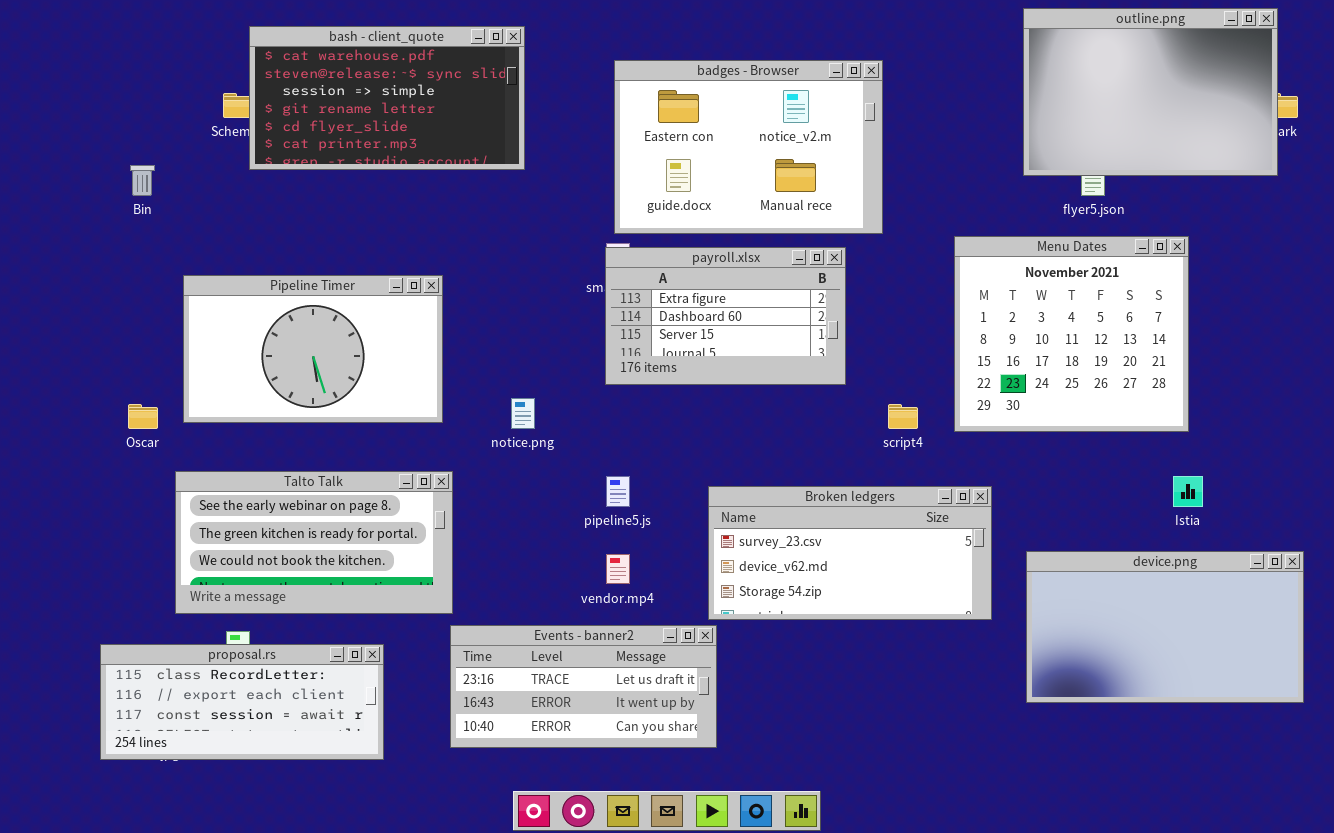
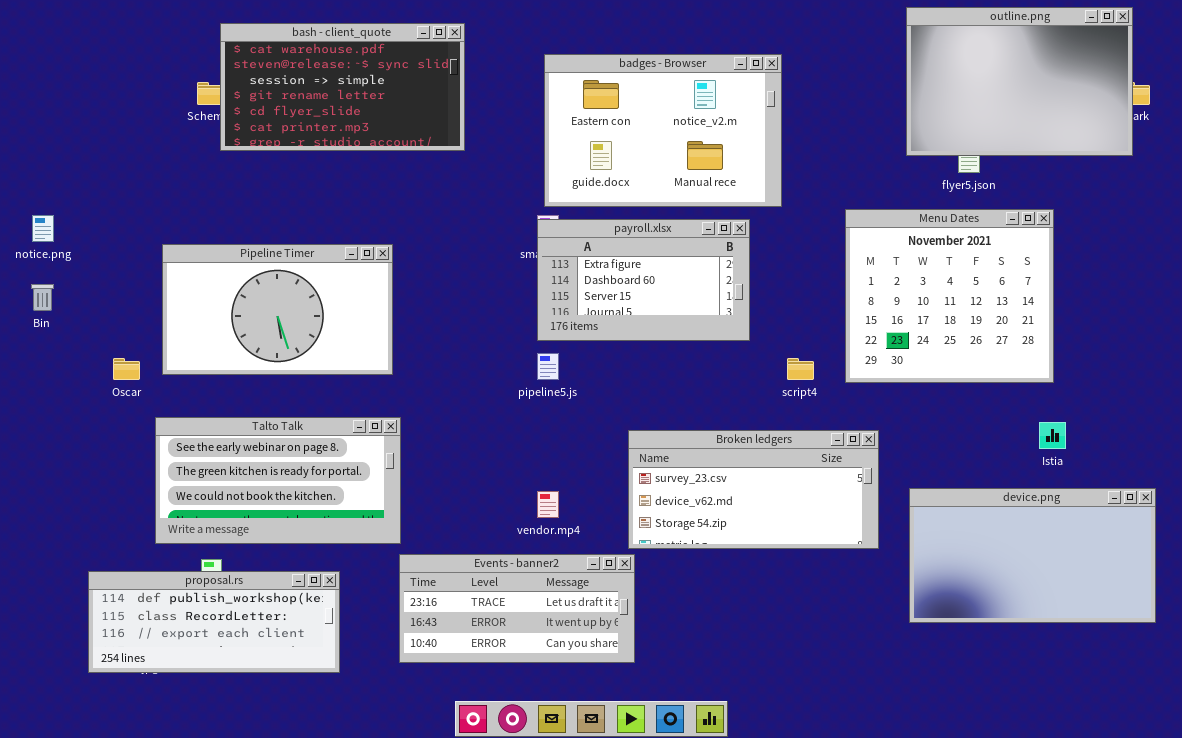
Bin: [130,165,155,196] -> [31,284,54,311], moved
notice.png: [511,398,535,429] -> [32,215,54,242], moved
pipeline5.js: [606,476,630,507] -> [537,353,559,380], moved
proposal.rs: [100,644,384,760] -> [88,571,340,673], scrolled up 1 row

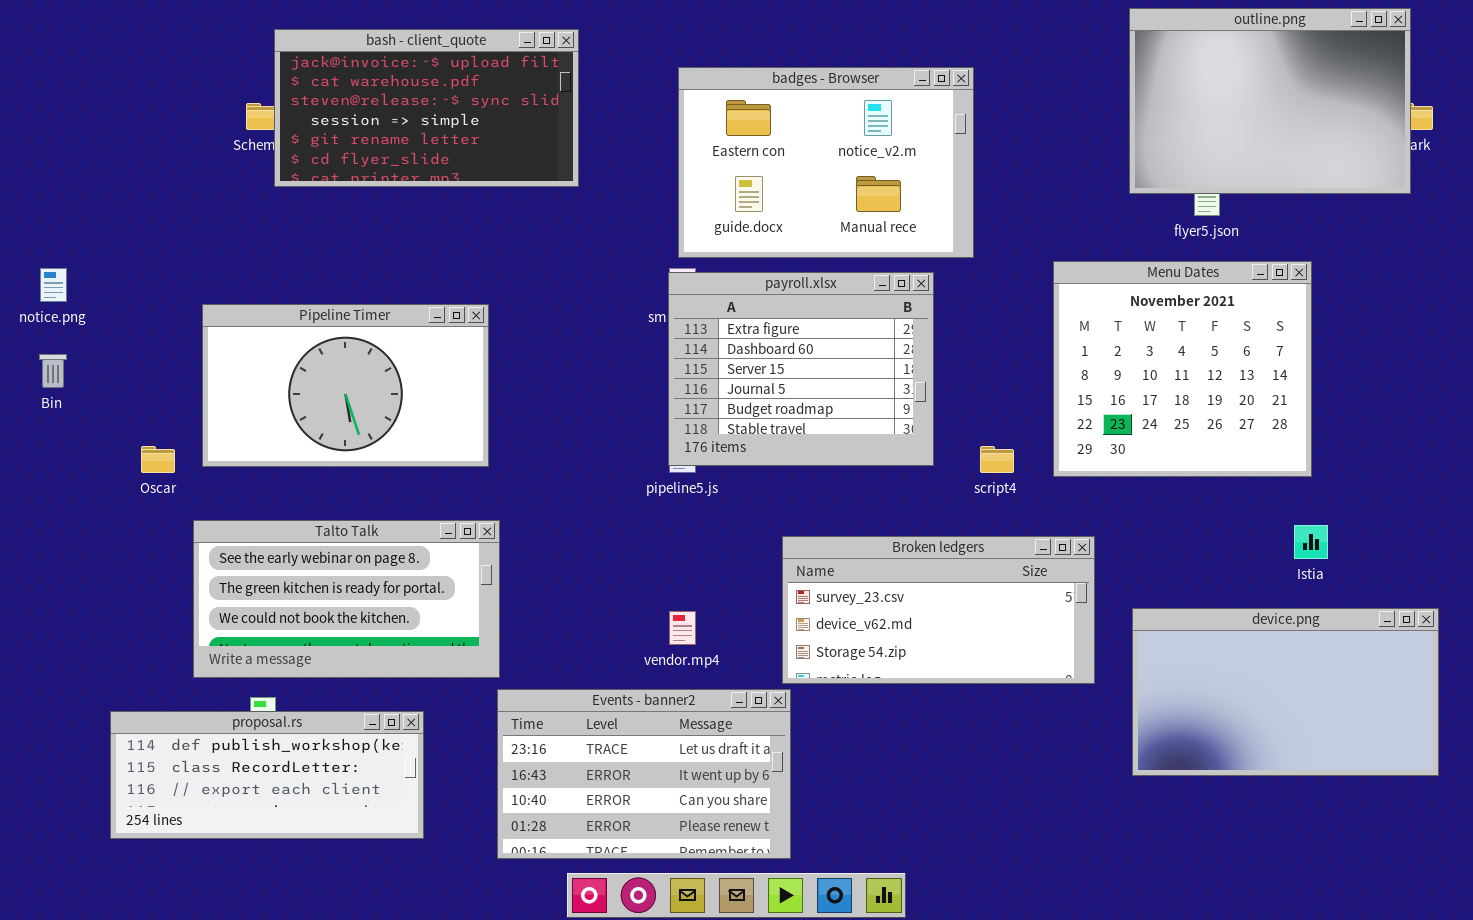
bash - client_quote: [220,23,465,151] -> [274,29,579,187], scrolled up 1 row
payroll.xlsx: [537,219,750,341] -> [668,272,934,466], resized
Events - banner2: [399,554,635,663] -> [497,689,791,859], resized

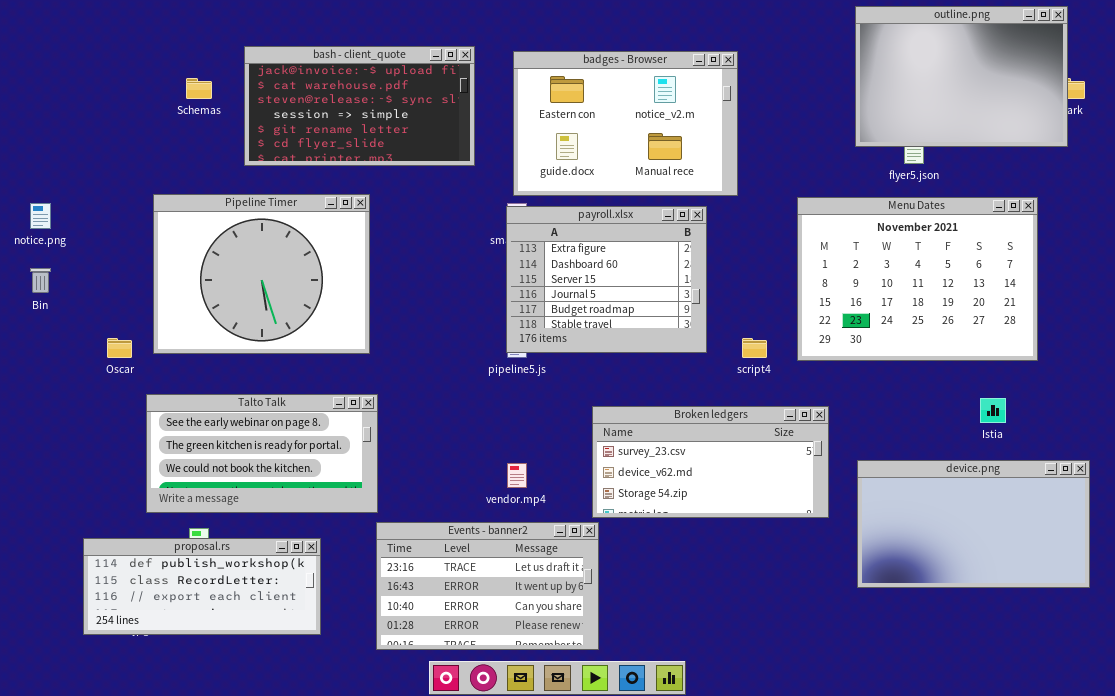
bash - client_quote: [274,29,579,187] -> [244,46,475,166], moved
Menu Dates: [1053,261,1312,477] -> [797,197,1038,361], resized
Pipeline Timer: [202,304,489,467] -> [153,194,370,354], resized

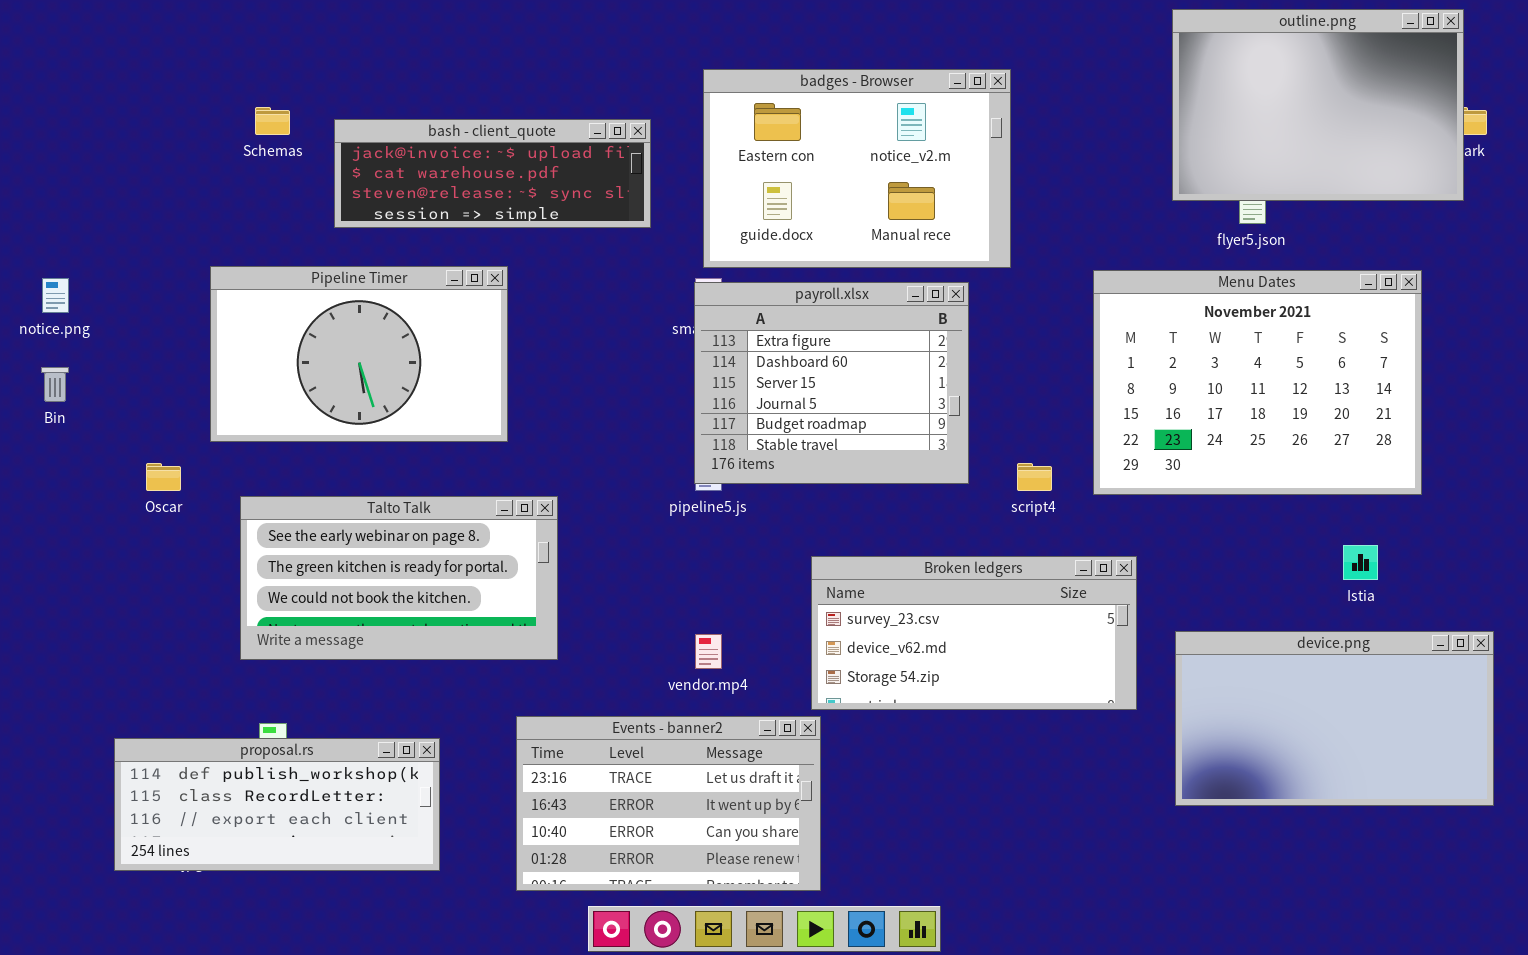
bash - client_quote: [244,46,475,166] -> [334,119,651,228], resized
Pipeline Timer: [153,194,370,354] -> [210,266,508,442], resized
Talto Talk: [146,394,378,513] -> [240,496,558,660], moved

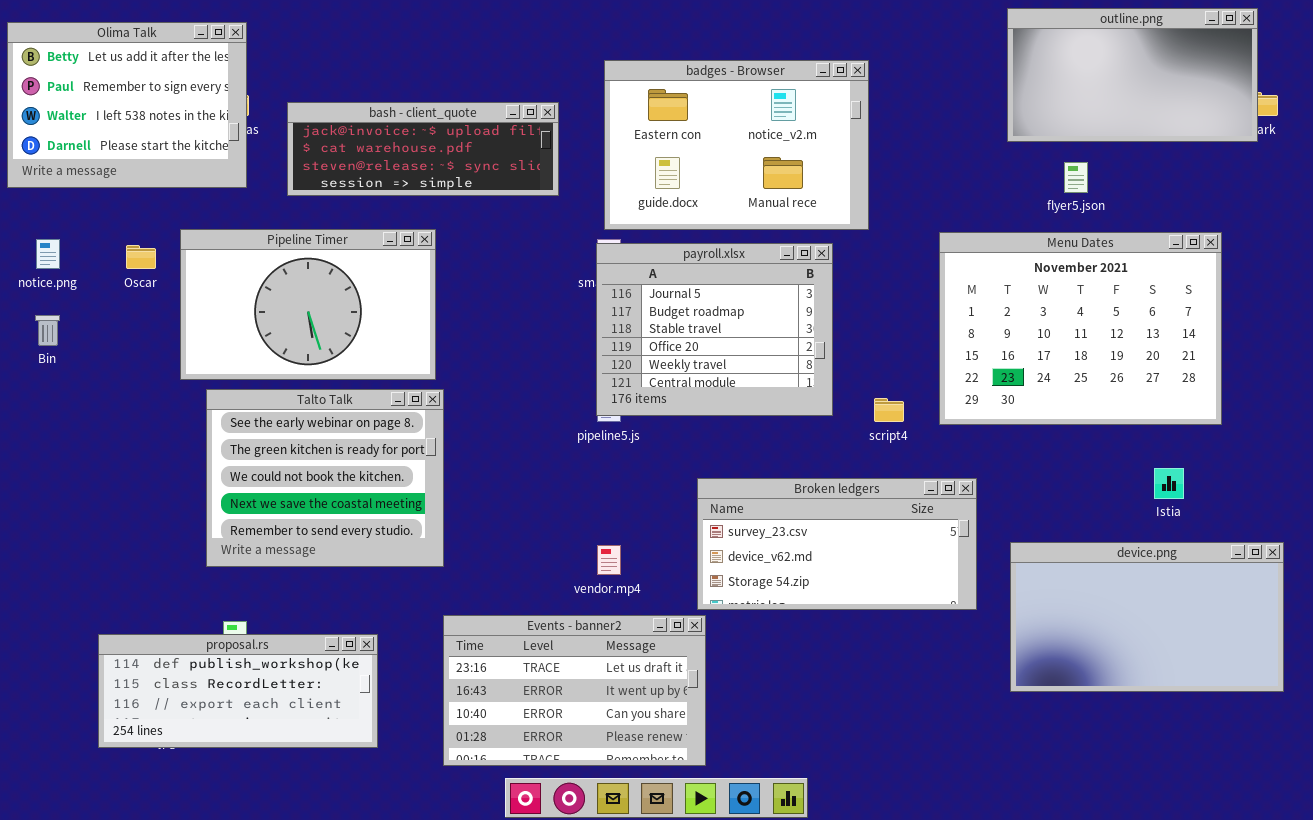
outline.png: [1172,9,1464,201] -> [1007,8,1258,142], resized
Olima Talk: none -> [7,22,247,188], opened
payroll.xlsx: [694,282,969,484] -> [596,243,833,416], scrolled down 3 rows
Oscar: [146,463,181,491] -> [126,245,156,269], moved
Talto Talk: [240,496,558,660] -> [206,389,444,567], resized

